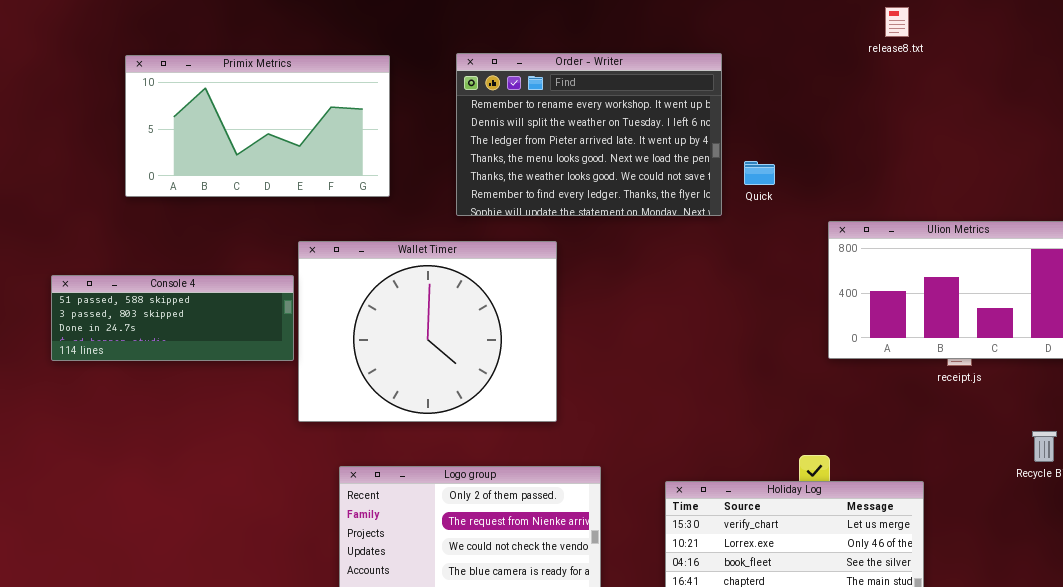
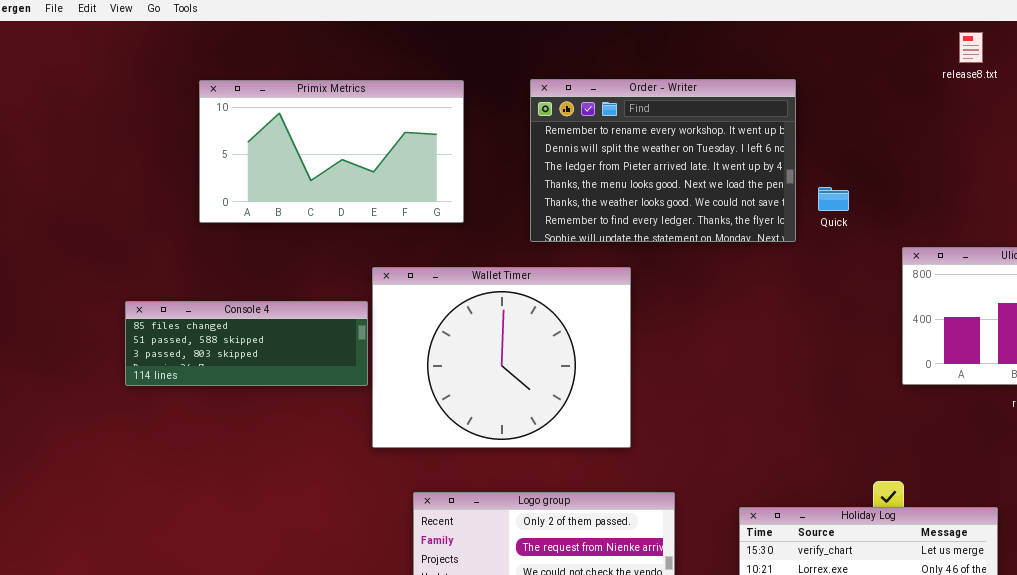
Console 4: [51,275,294,361] -> [125,301,368,386], scrolled up 1 row

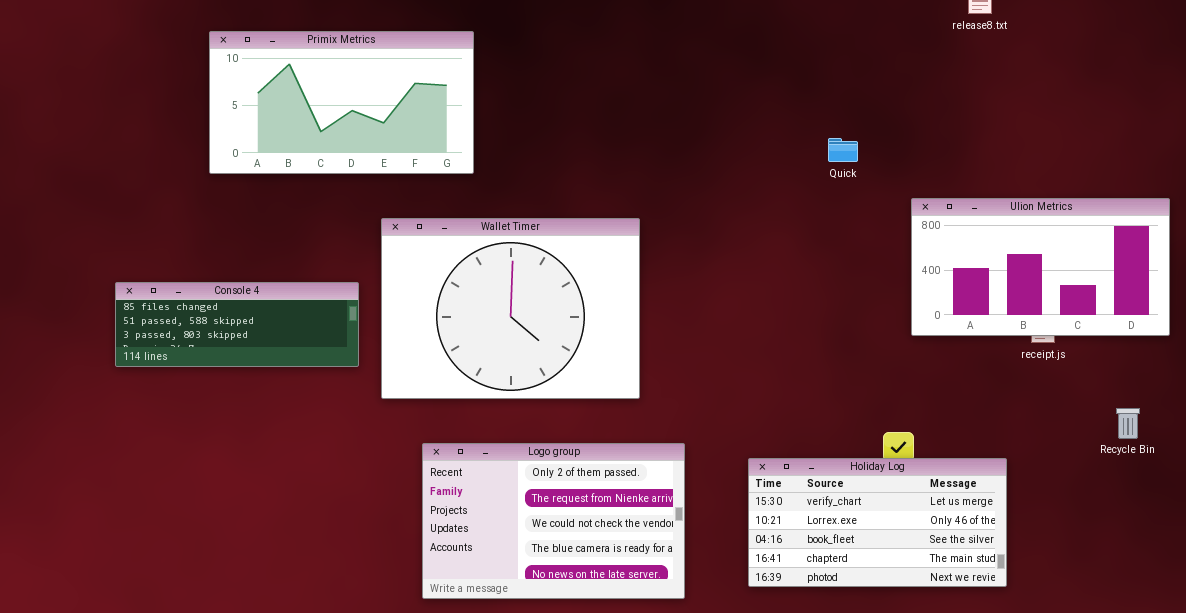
Order - Writer: [530,79,796,242] -> none, closed
Console 4: [125,301,368,386] -> [115,282,359,367], moved

